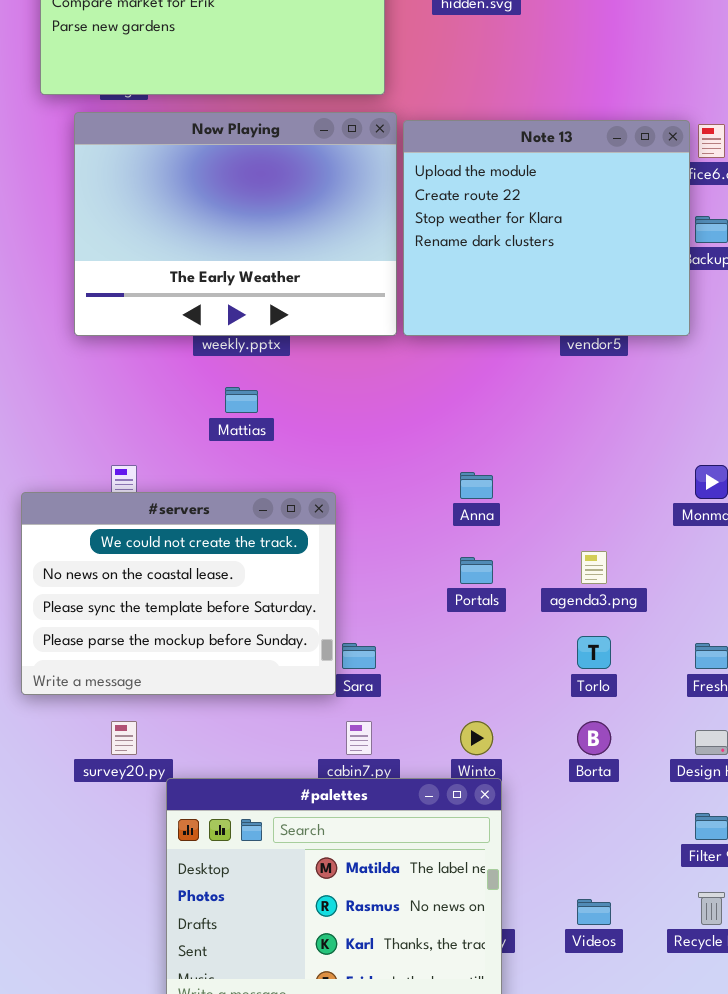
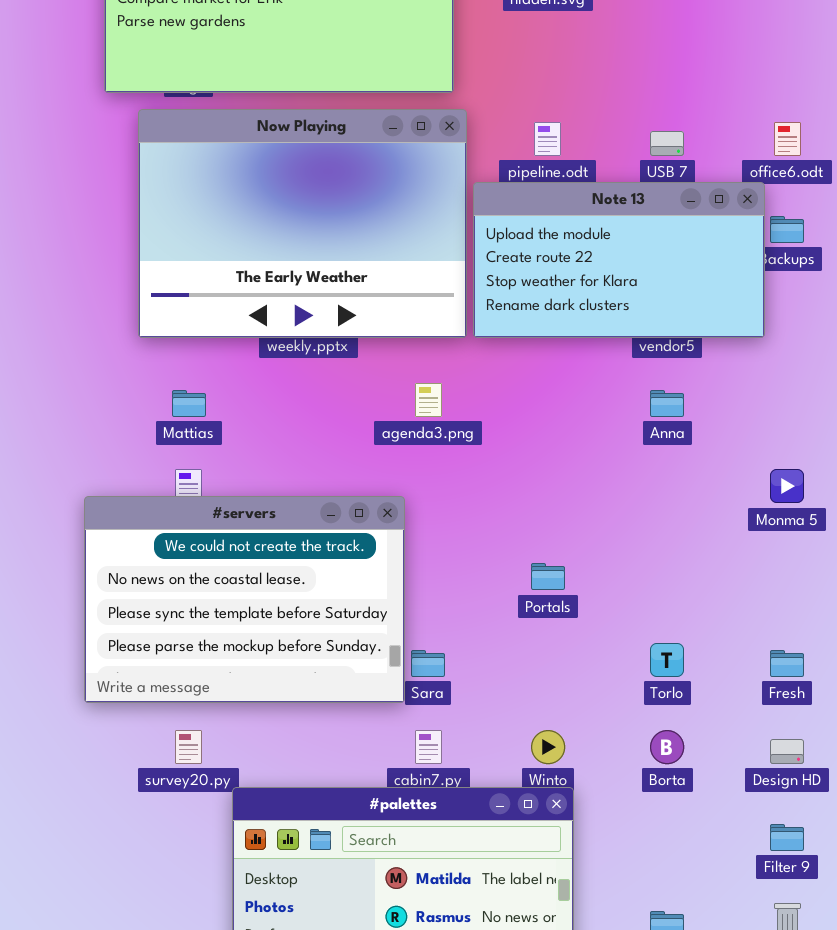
Note 13: [403,120,690,336] -> [473,182,765,338], resized
Mattias: [225,387,258,413] -> [172,390,206,417], moved
Anna: [460,472,493,499] -> [650,390,684,417], moved
agenda3.png: [581,551,607,584] -> [415,383,442,417], moved

